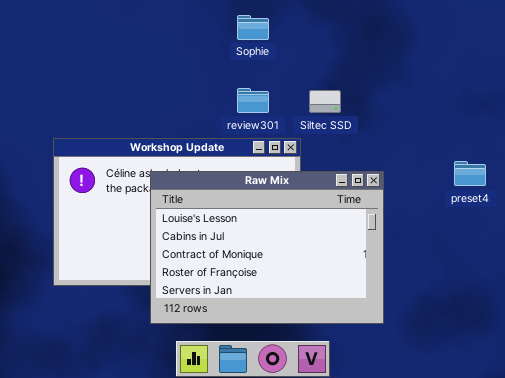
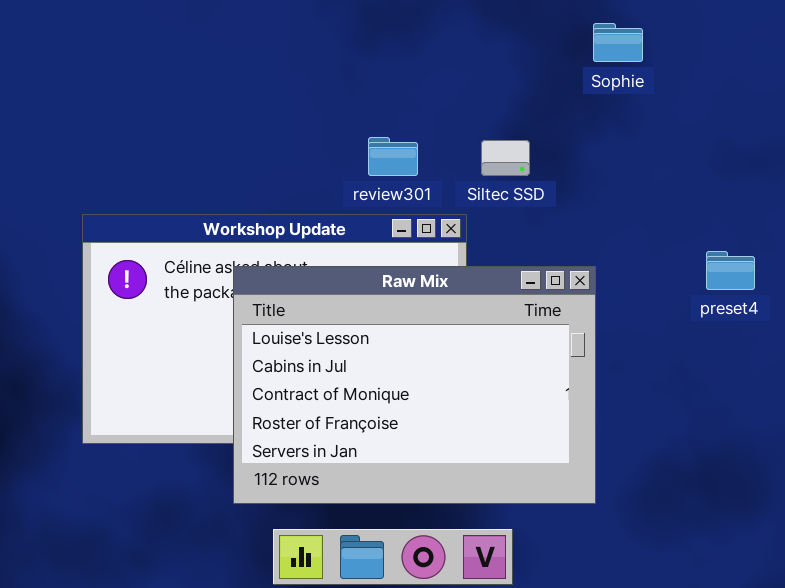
Sophie: [237,15,269,40] -> [593,23,643,62], moved

